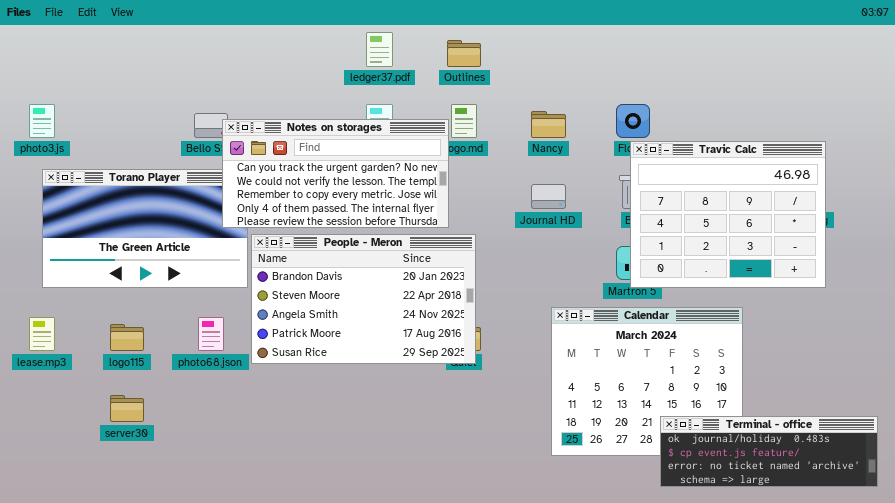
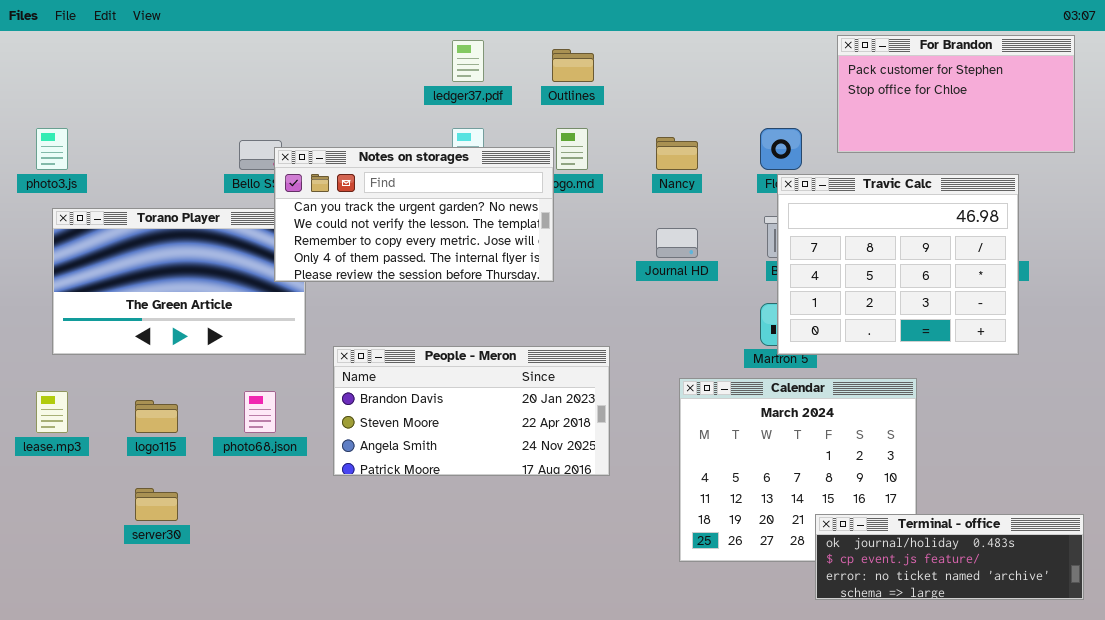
For Brandon: none -> [837,35,1075,153], opened
People - Meron: [251,234,476,364] -> [333,346,610,476], moved, resized

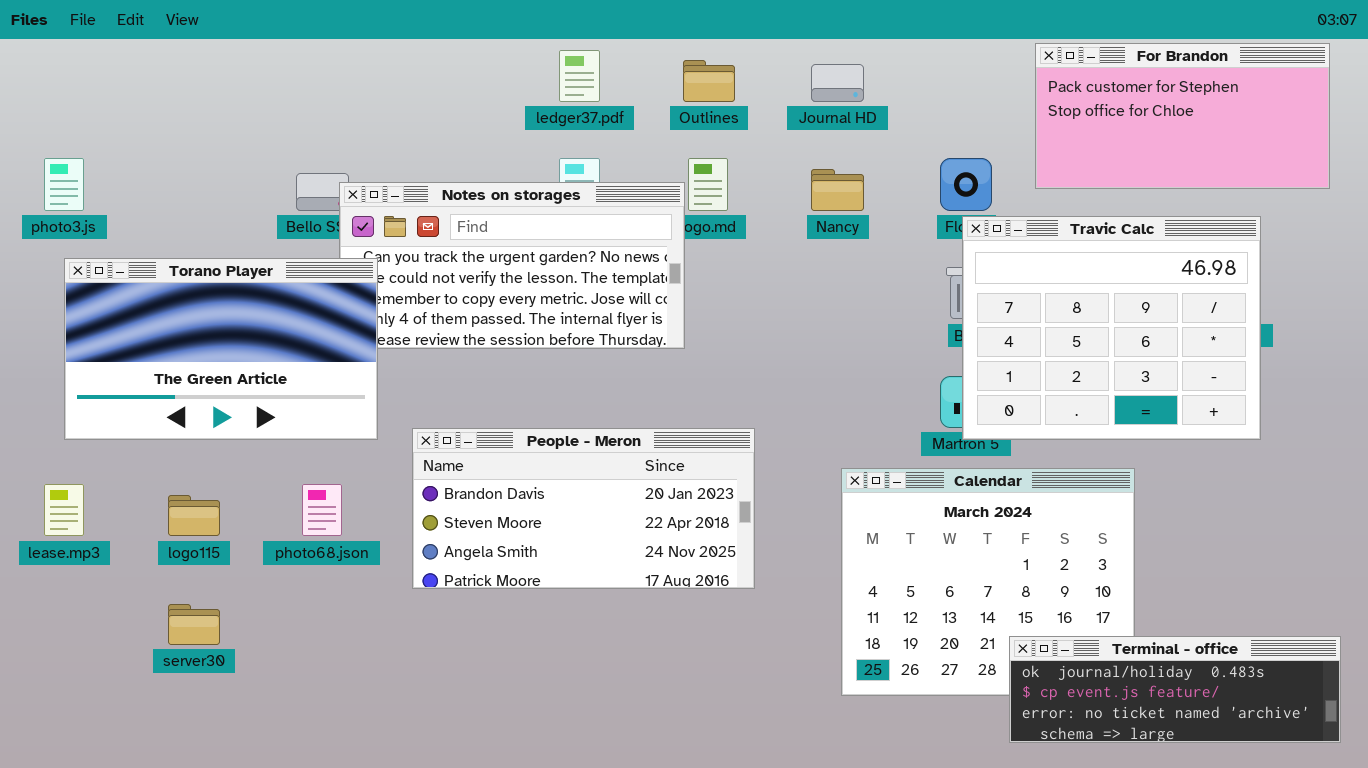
Torano Player: [52,208,306,355] -> [64,258,378,440], raised
Journal HD: [656,228,698,258] -> [811,64,864,102], moved

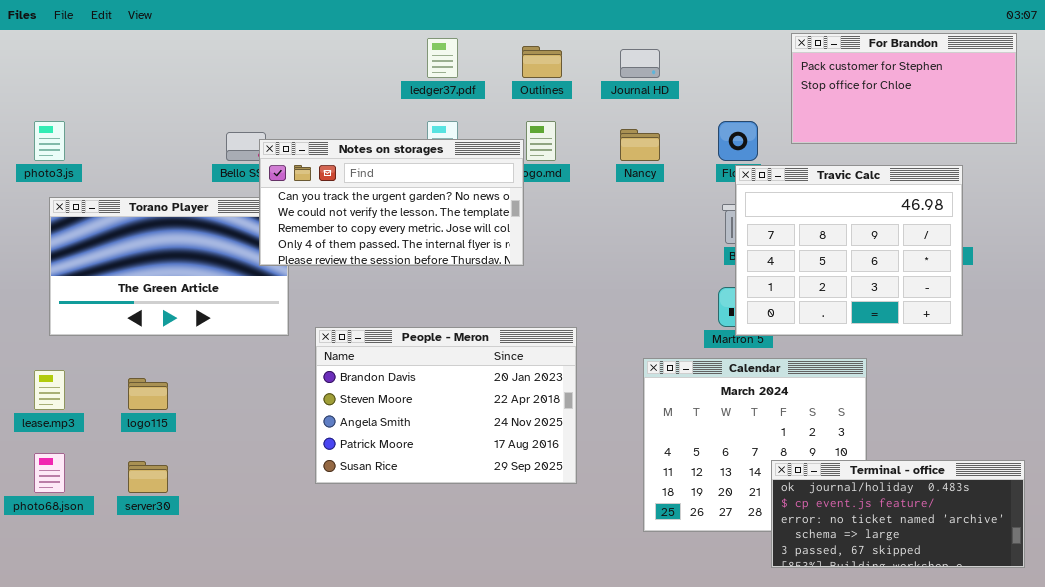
Notes on storages: [339,182,685,349] -> [259,139,524,266], raised
People - Meron: [412,428,755,589] -> [315,327,577,484], resized
photo68.json: [302,484,342,536] -> [34,453,65,493], moved
Terminal - office: [1009,636,1341,743] -> [771,460,1025,568], resized

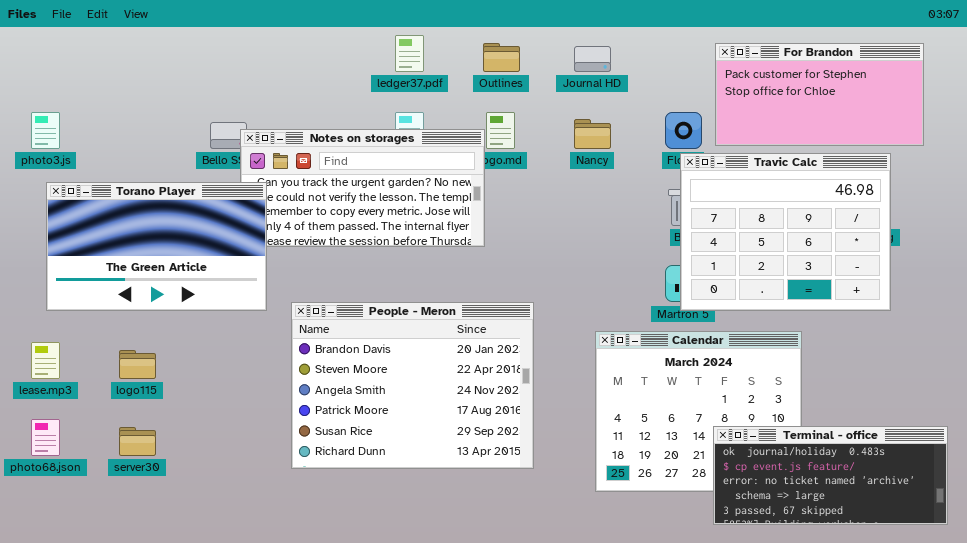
For Brandon: [791,33,1017,144] -> [715,43,924,146], moved
Torano Player: [49,197,289,336] -> [46,182,267,311], raised
People - Meron: [315,327,577,484] -> [291,302,534,469], resized

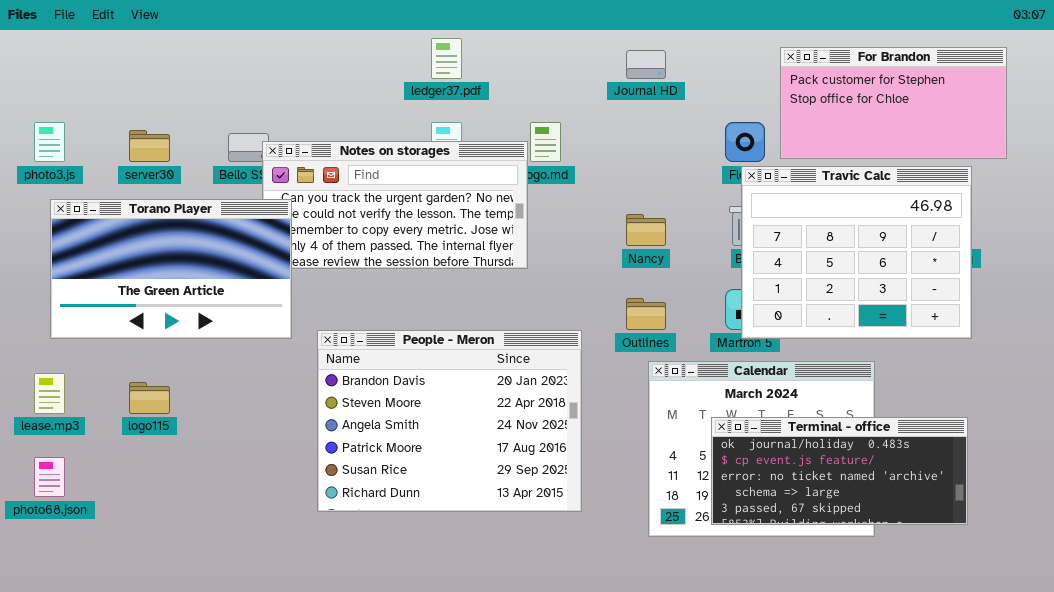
Outlines: [483,43,520,72] -> [626,298,666,330], moved
Nancy: [574,119,611,149] -> [626,214,666,246], moved
Terminal - office: [713,426,948,525] -> [711,417,968,525], moved
server30: [119,427,156,456] -> [129,130,170,162], moved

